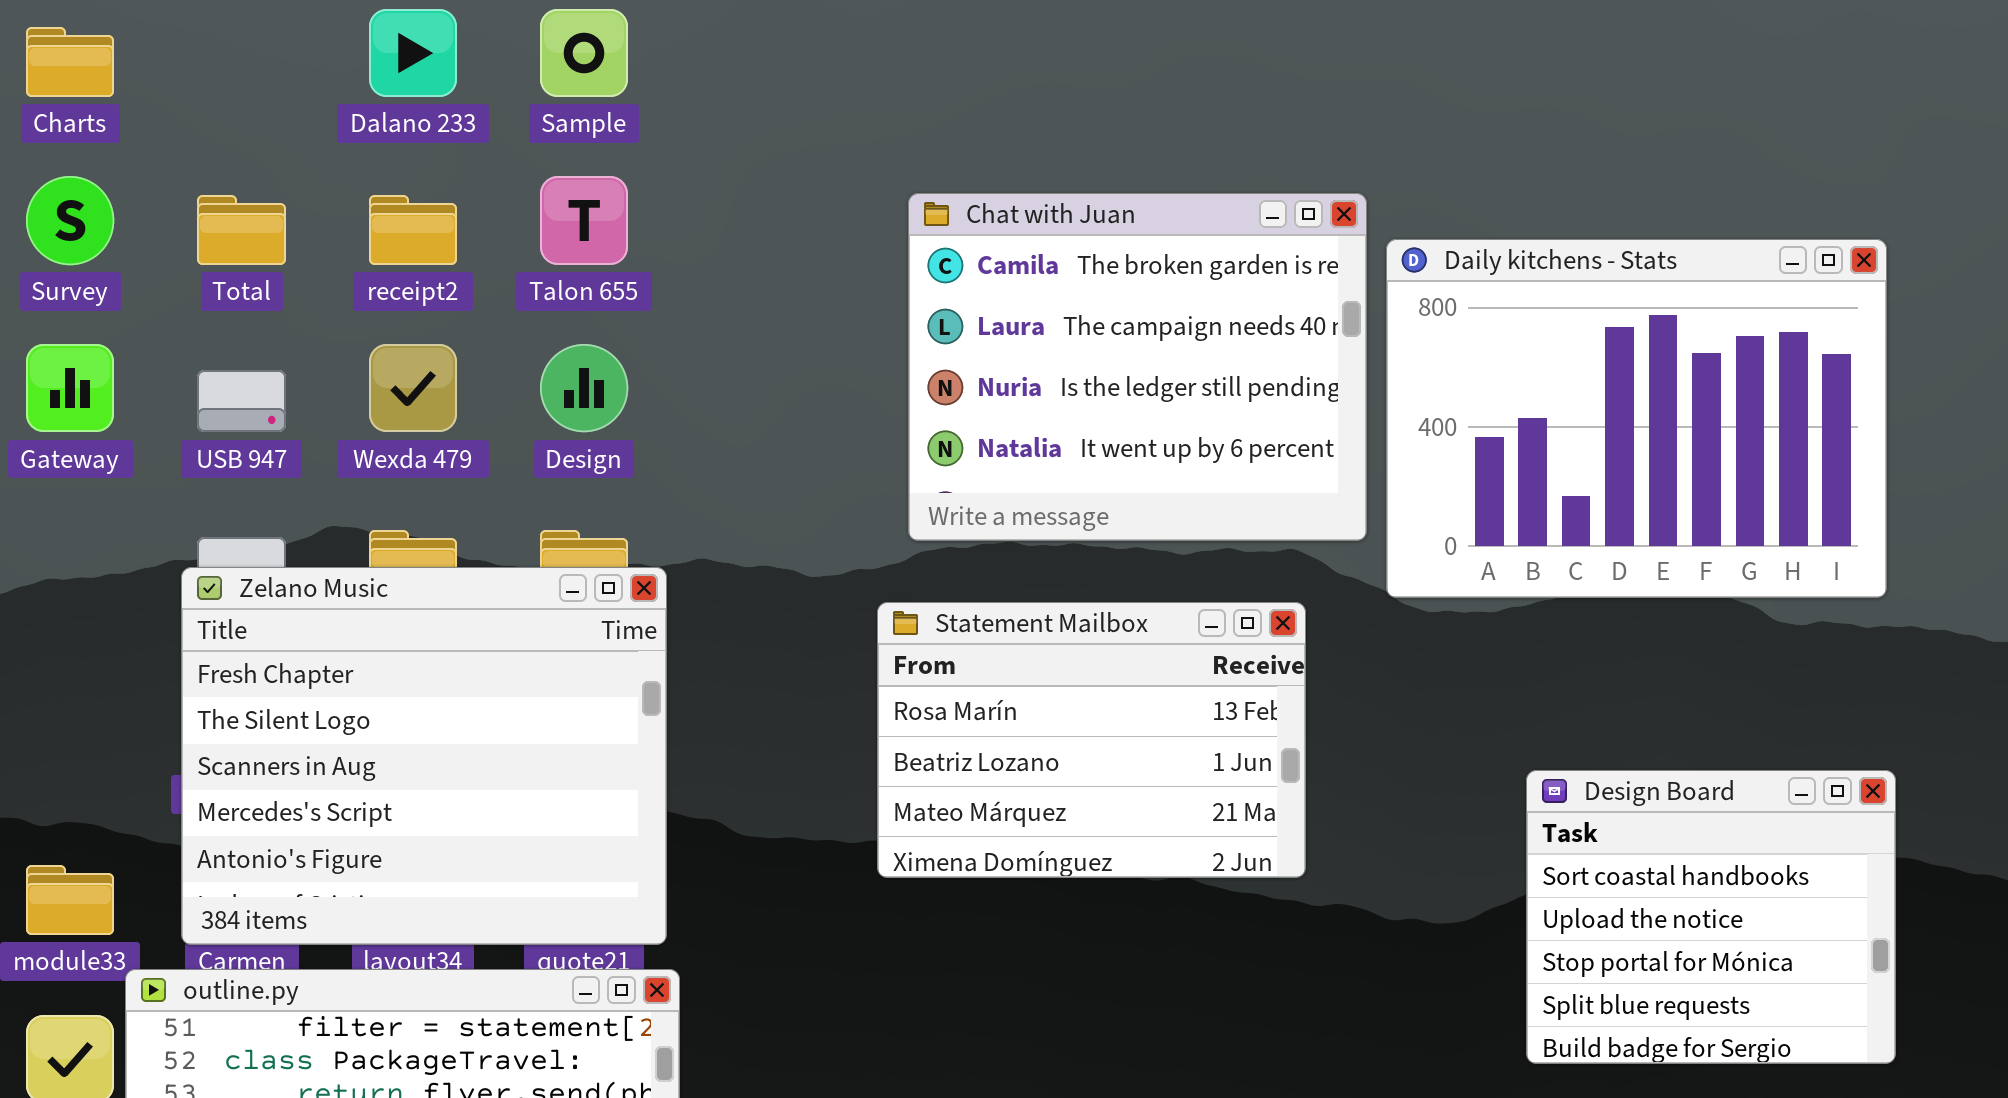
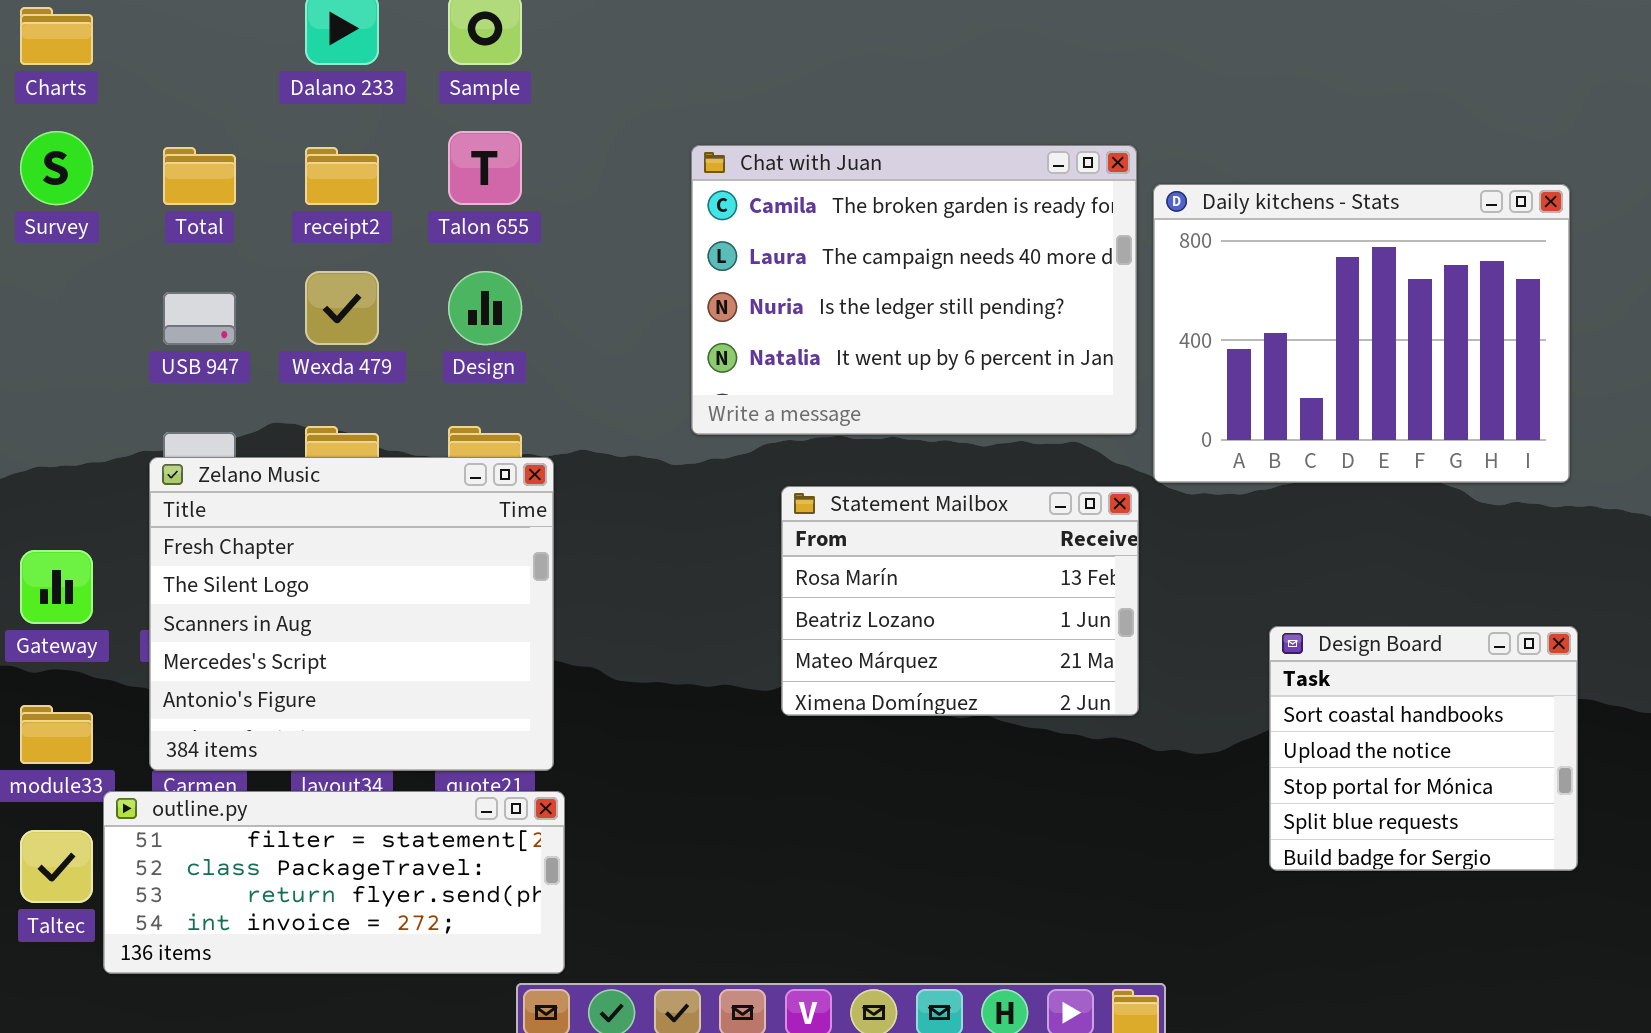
Chat with Juan: [908,193,1367,541] -> [691,145,1137,435], resized
Gateway: [26,344,114,432] -> [20,550,93,624], moved
Statement Mailbox: [877,602,1306,878] -> [781,486,1139,716], moved

